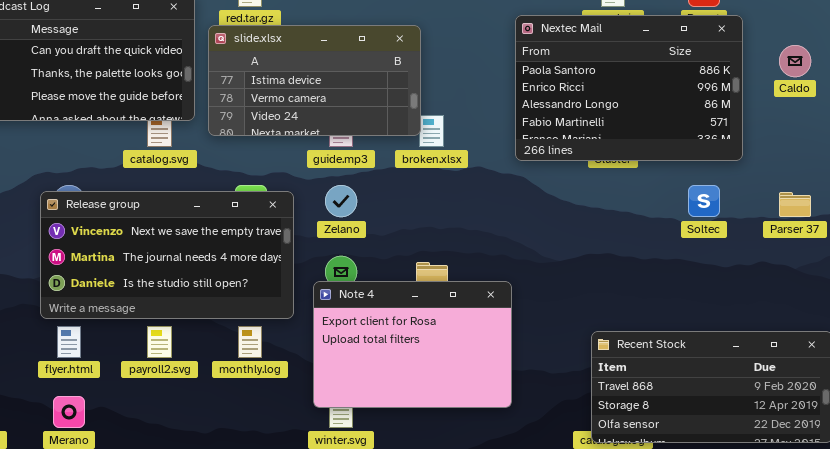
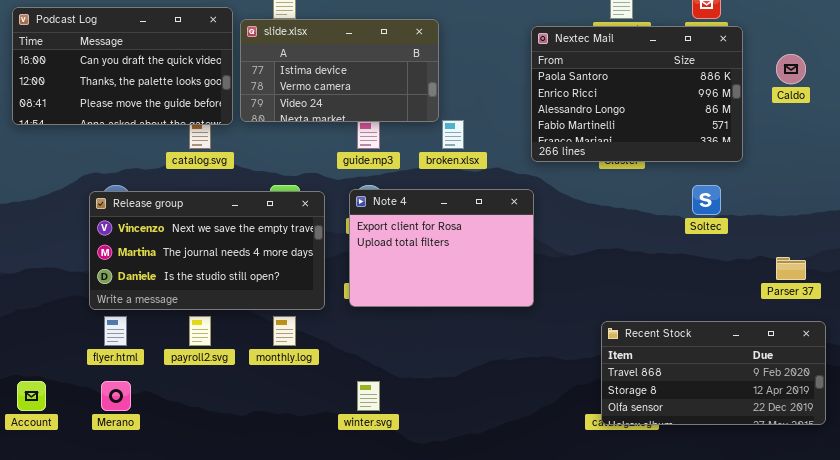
slide.xlsx: [208,25,421,136] -> [240,19,439,122], moved
Parser 37: [779,192,811,217] -> [776,257,806,280], moved
Note 4: [313,281,512,408] -> [349,189,534,307], moved

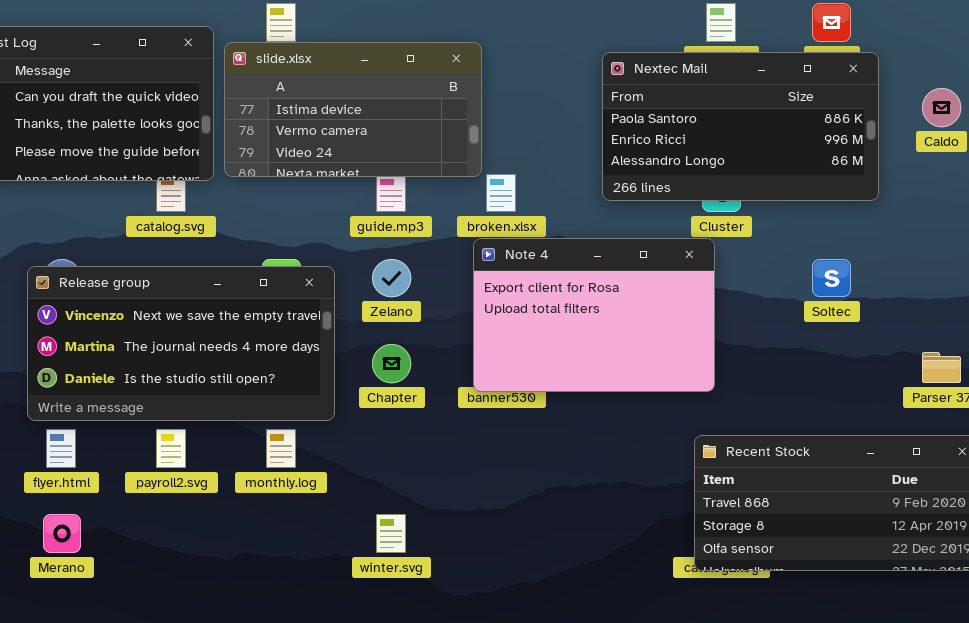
Nextec Mail: [531,26,743,162] -> [602,52,879,201], resized
Note 4: [349,189,534,307] -> [473,238,715,392], moved

